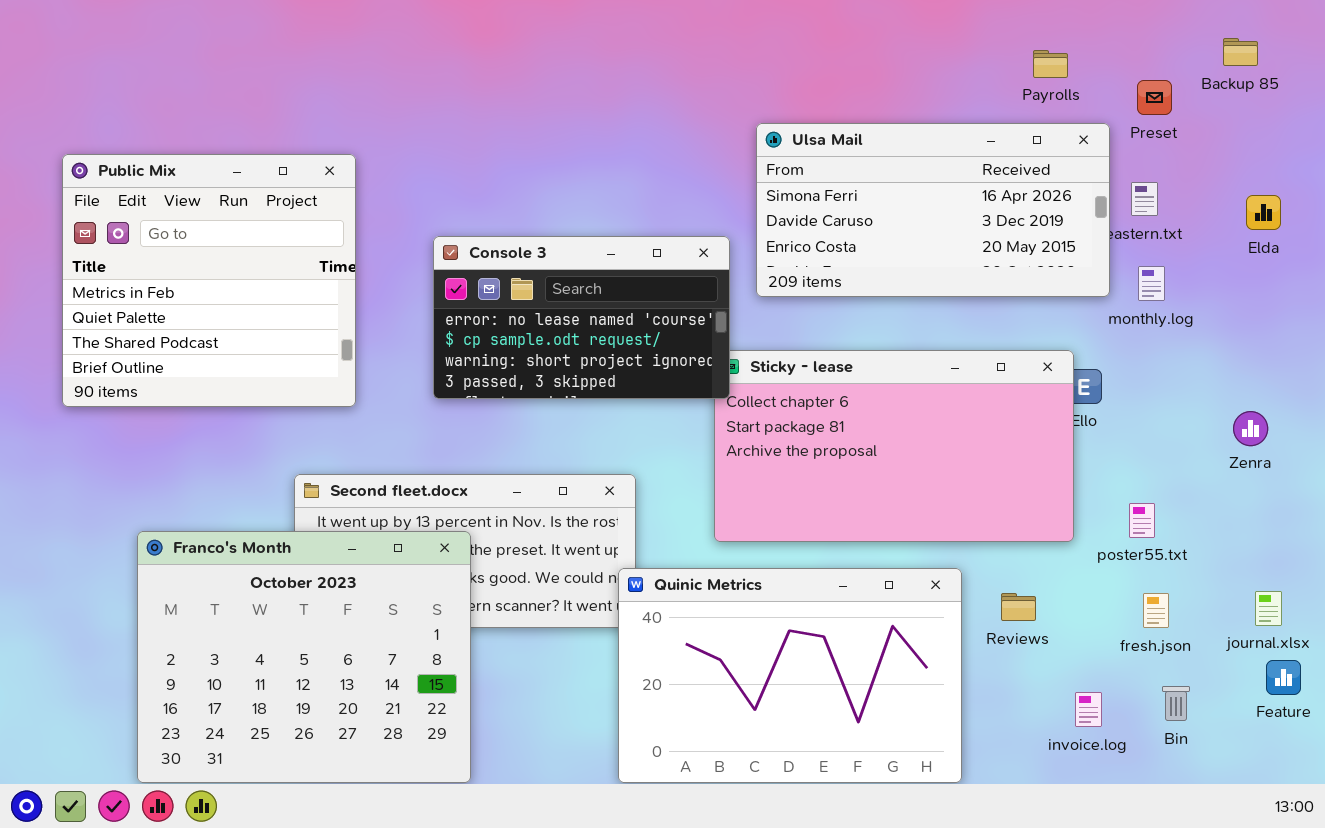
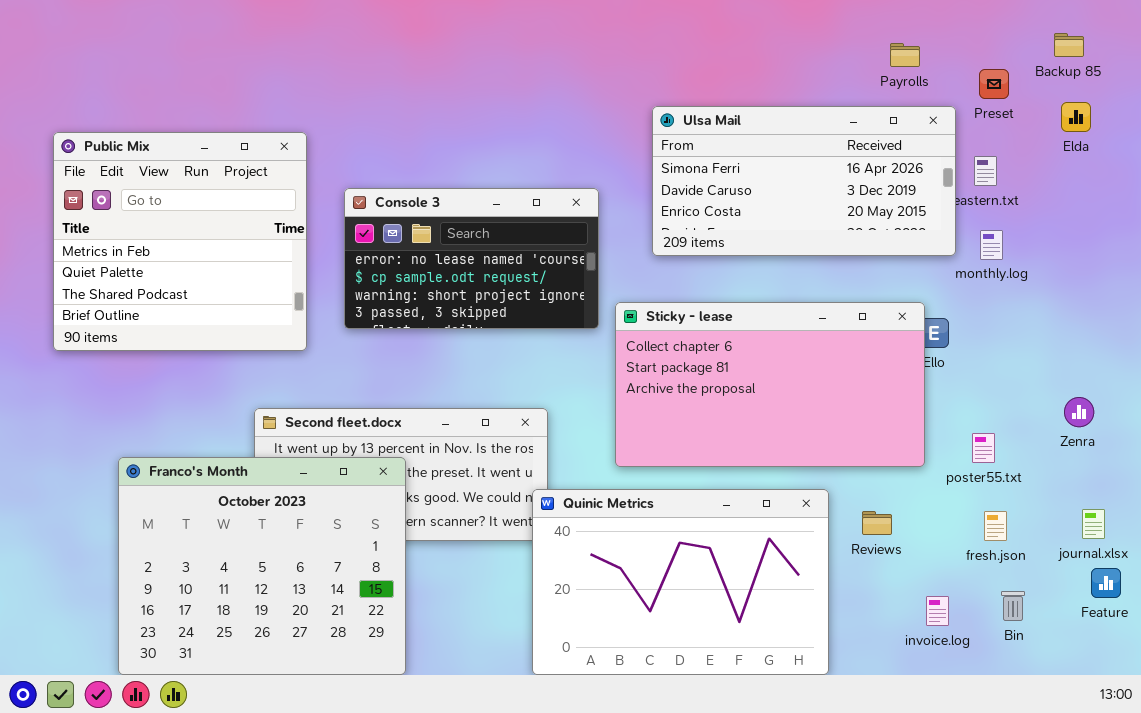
Elda: [1246,195,1281,230] -> [1061,102,1091,132], moved
Console 3: [433,236,730,399] -> [344,188,599,329], moved
Zenra: [1233,411,1268,446] -> [1064,397,1094,427], moved

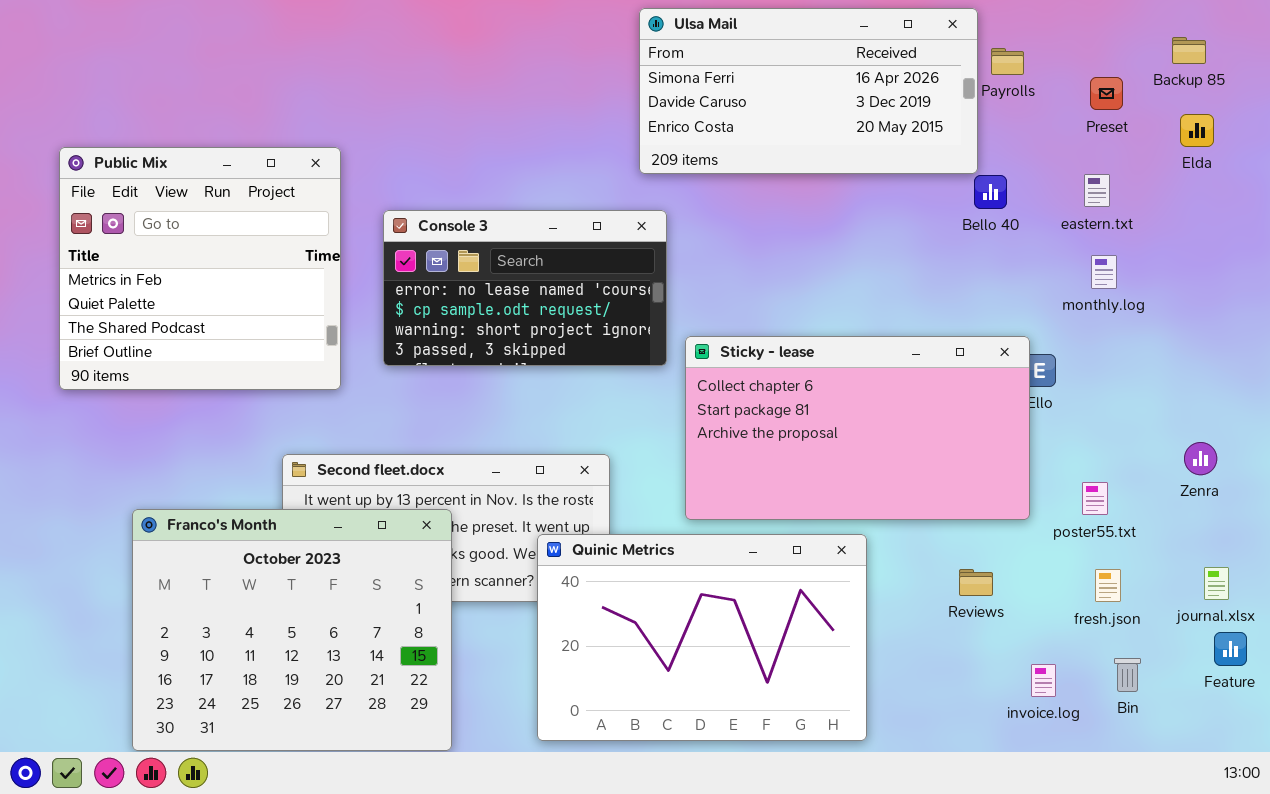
Ulsa Mail: [652,106,956,256] -> [639,8,978,174], moved
Quinic Metrics: [532,489,829,675] -> [537,534,867,741], moved

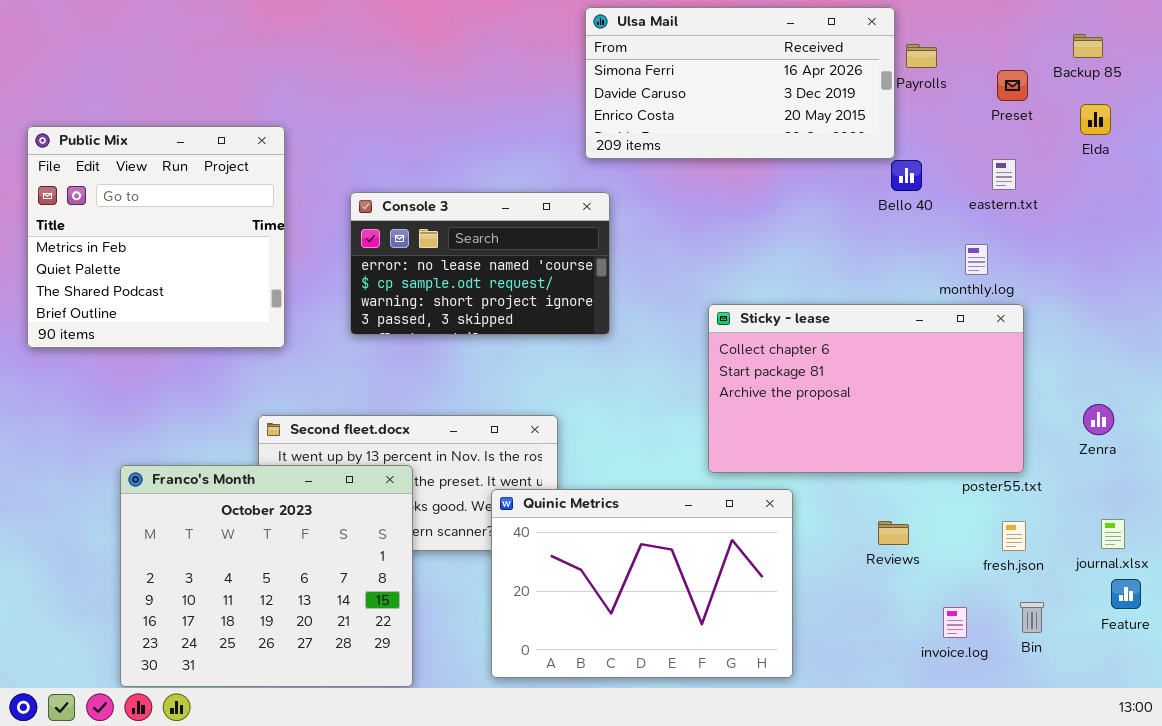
Public Mix: [59,147,341,390] -> [27,126,285,348], moved
monthly.log: [1091,255,1117,289] -> [965,244,988,275], moved
Sticky - lease: [685,336,1030,520] -> [708,304,1024,473], moved

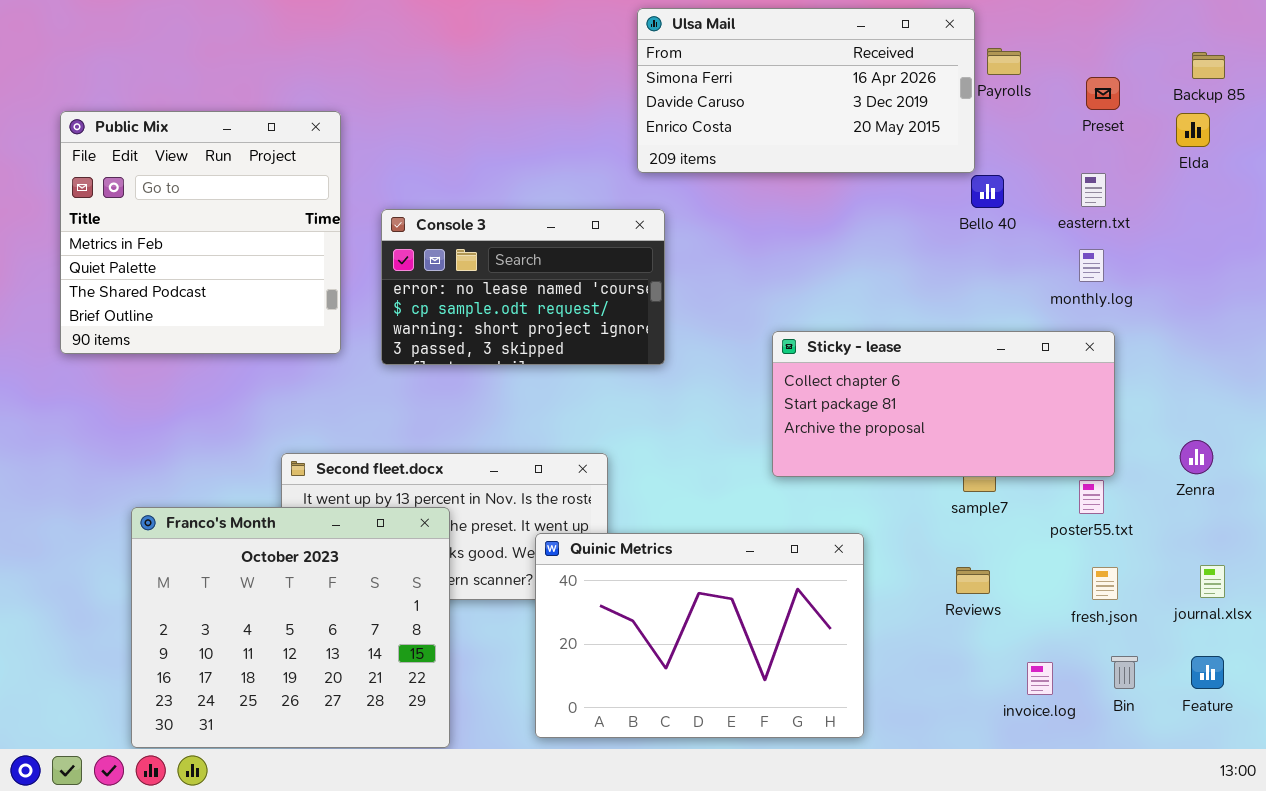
Backup 85: [1073,34,1103,58] -> [1192,52,1225,79], moved
Public Mix: [27,126,285,348] -> [60,111,341,354], moved
monthly.log: [965,244,988,275] -> [1079,249,1104,282], moved
Sticky - lease: [708,304,1024,473] -> [772,331,1115,477], resized
Feature: [1111,579,1141,609] -> [1191,656,1224,689], moved

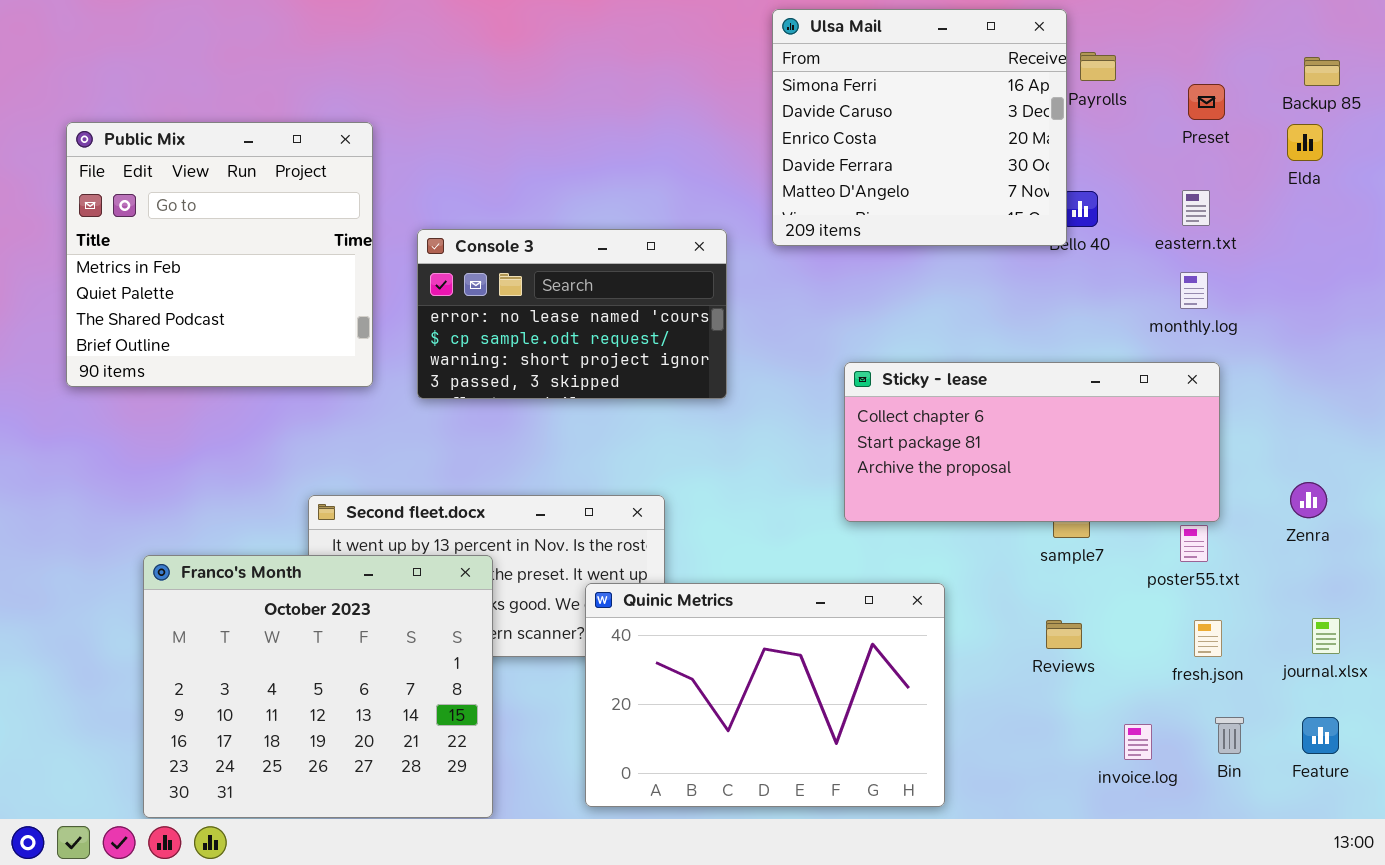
Ulsa Mail: [637,8,975,173] -> [772,9,1067,246], resized

